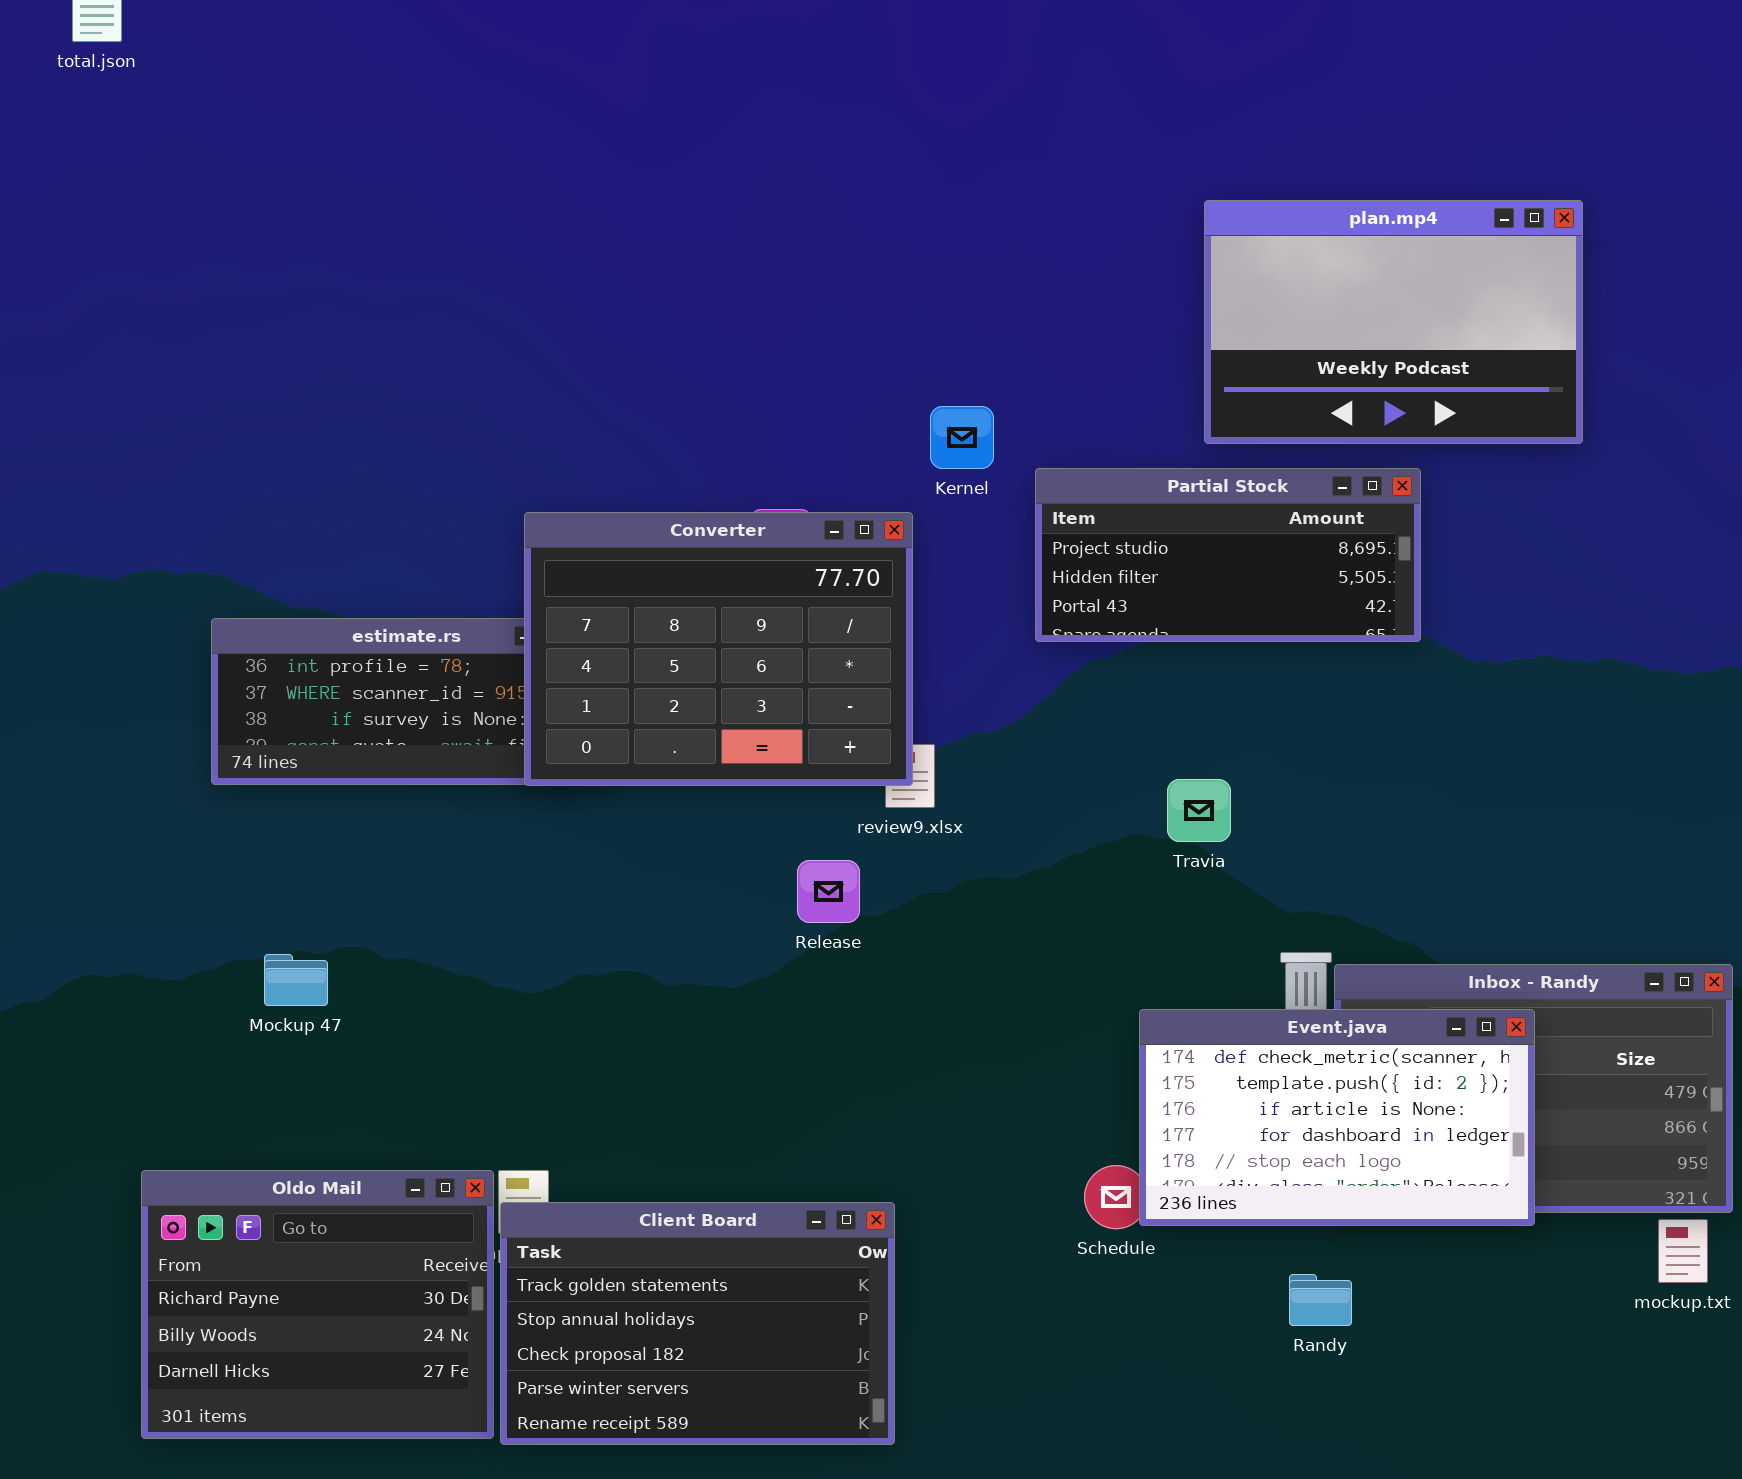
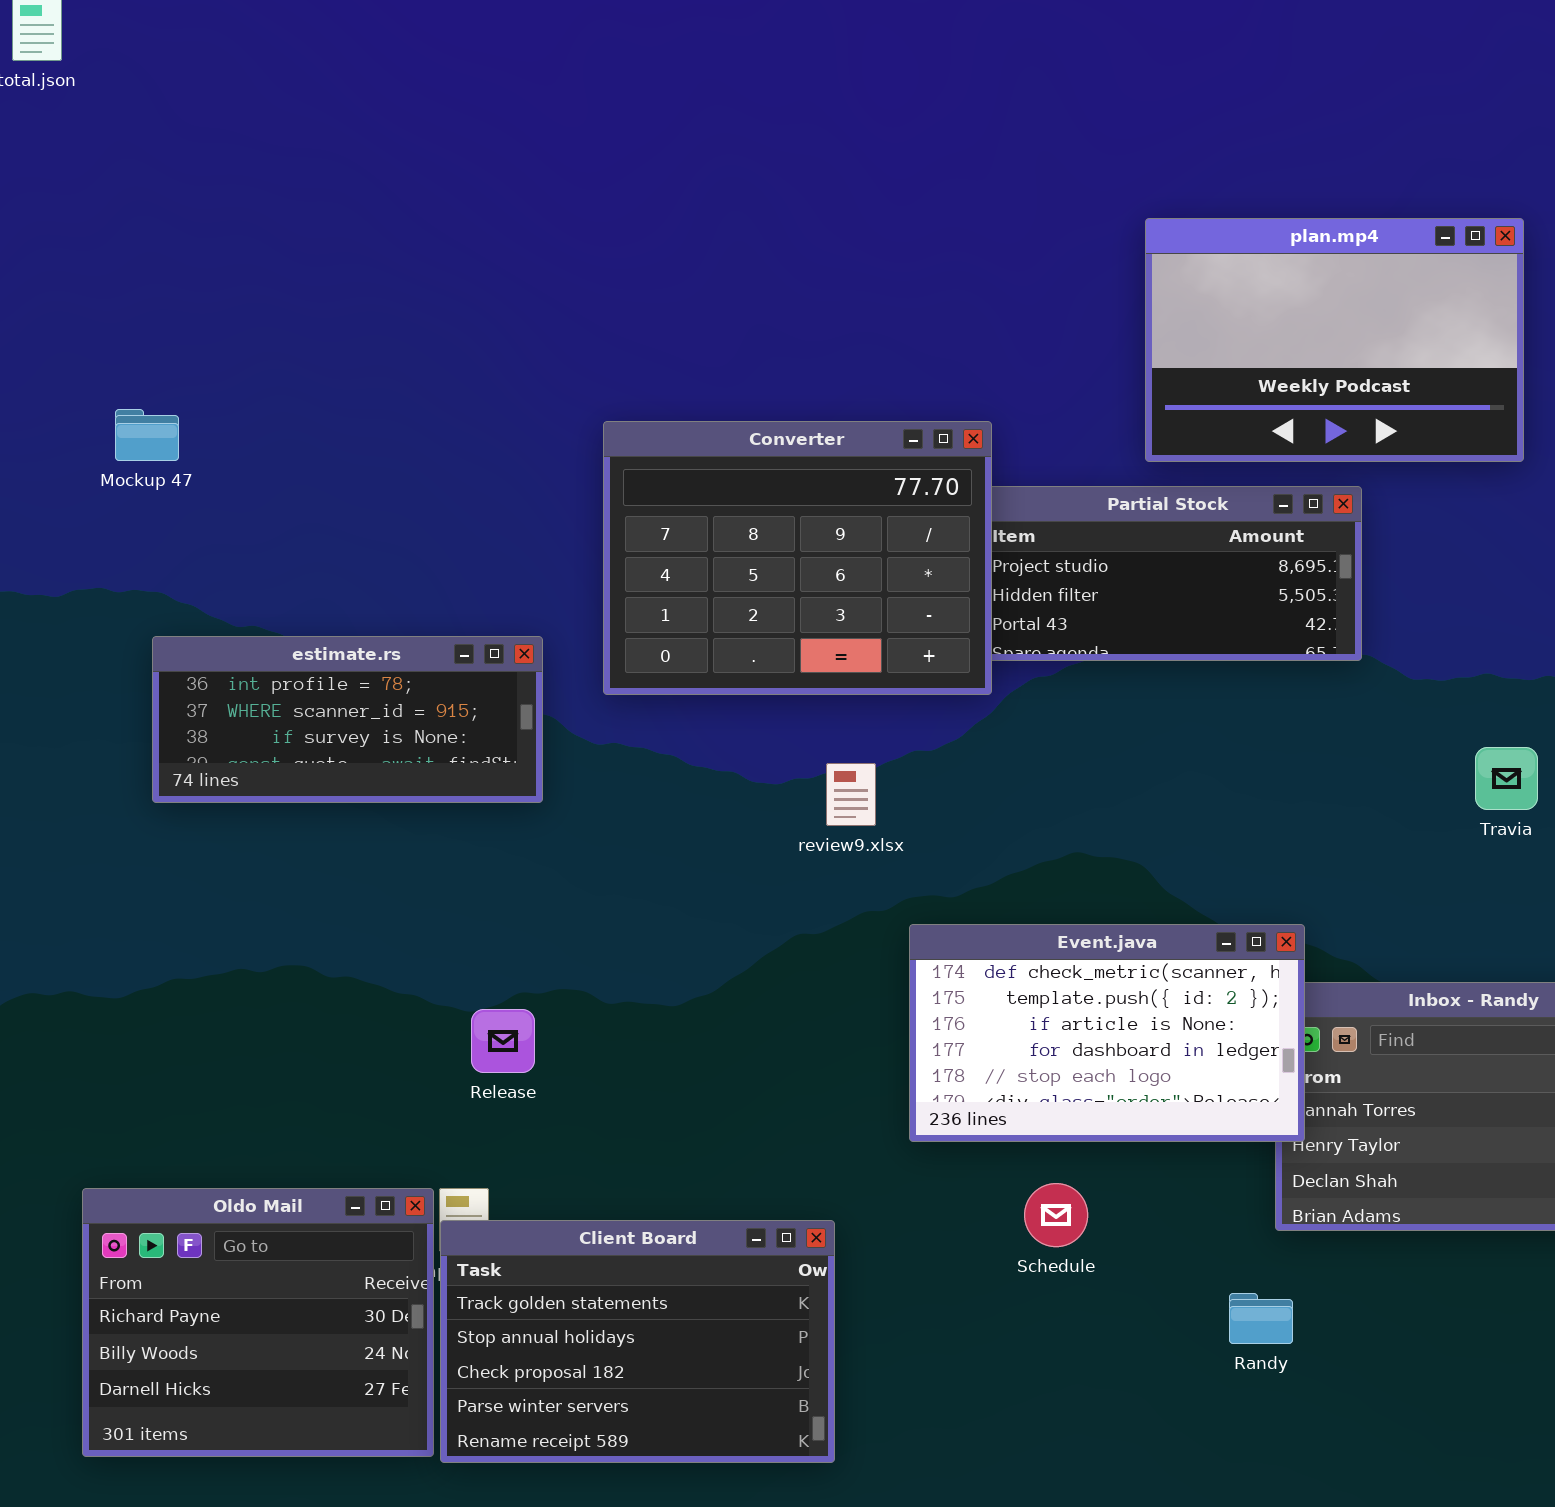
Converter: [524,512,913,786] -> [603,421,992,695], moved
Travia: [1167,779,1231,842] -> [1475,747,1538,810], moved
Release: [797,860,860,923] -> [471,1009,535,1073], moved
Mockup 47: [264,954,328,1006] -> [115,409,179,461], moved
Event.java: [1139,1009,1535,1226] -> [909,924,1305,1142], moved

